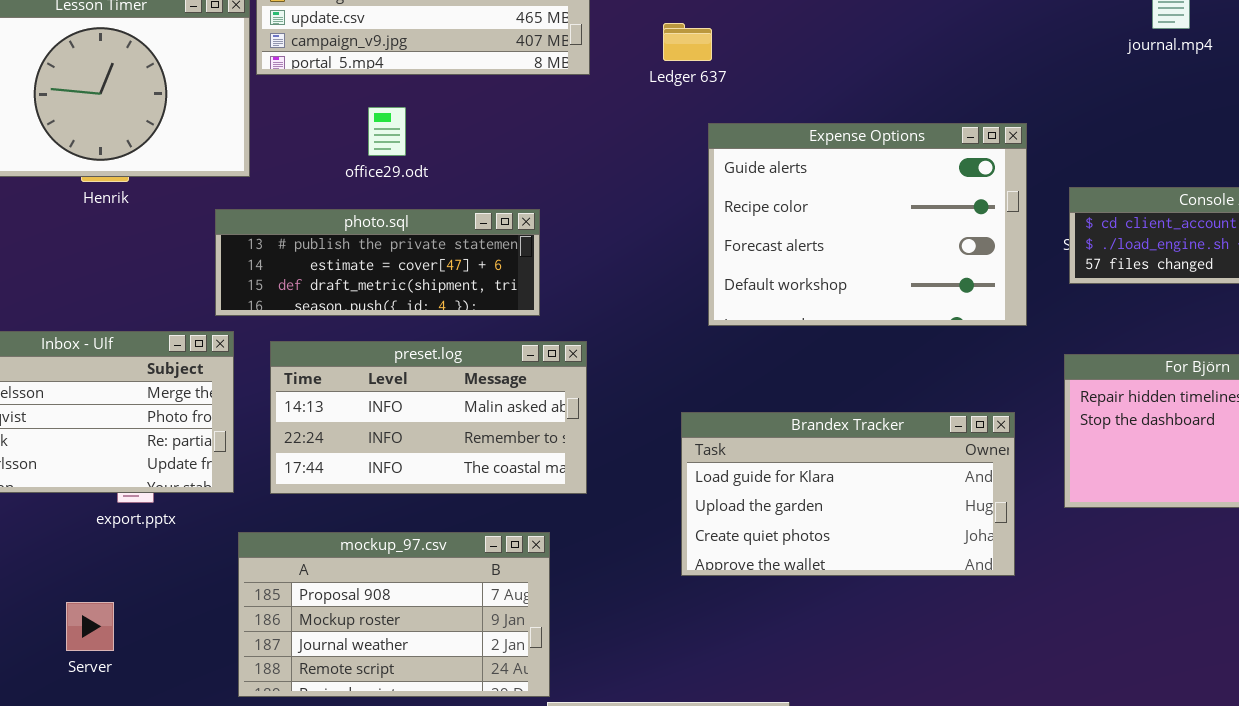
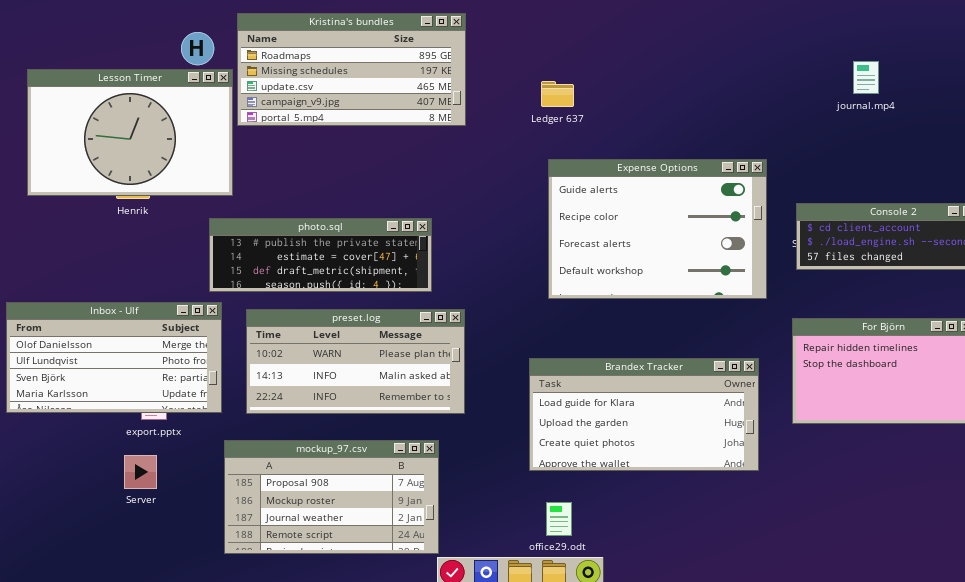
Ledger 637: [663,23,712,61] -> [541,81,574,107], moved
office29.odt: [368,107,406,156] -> [546,502,572,536], moved
preset.log: [270,341,587,494] -> [246,309,465,414], scrolled up 1 row
Server: [66,602,114,651] -> [124,455,157,489], moved

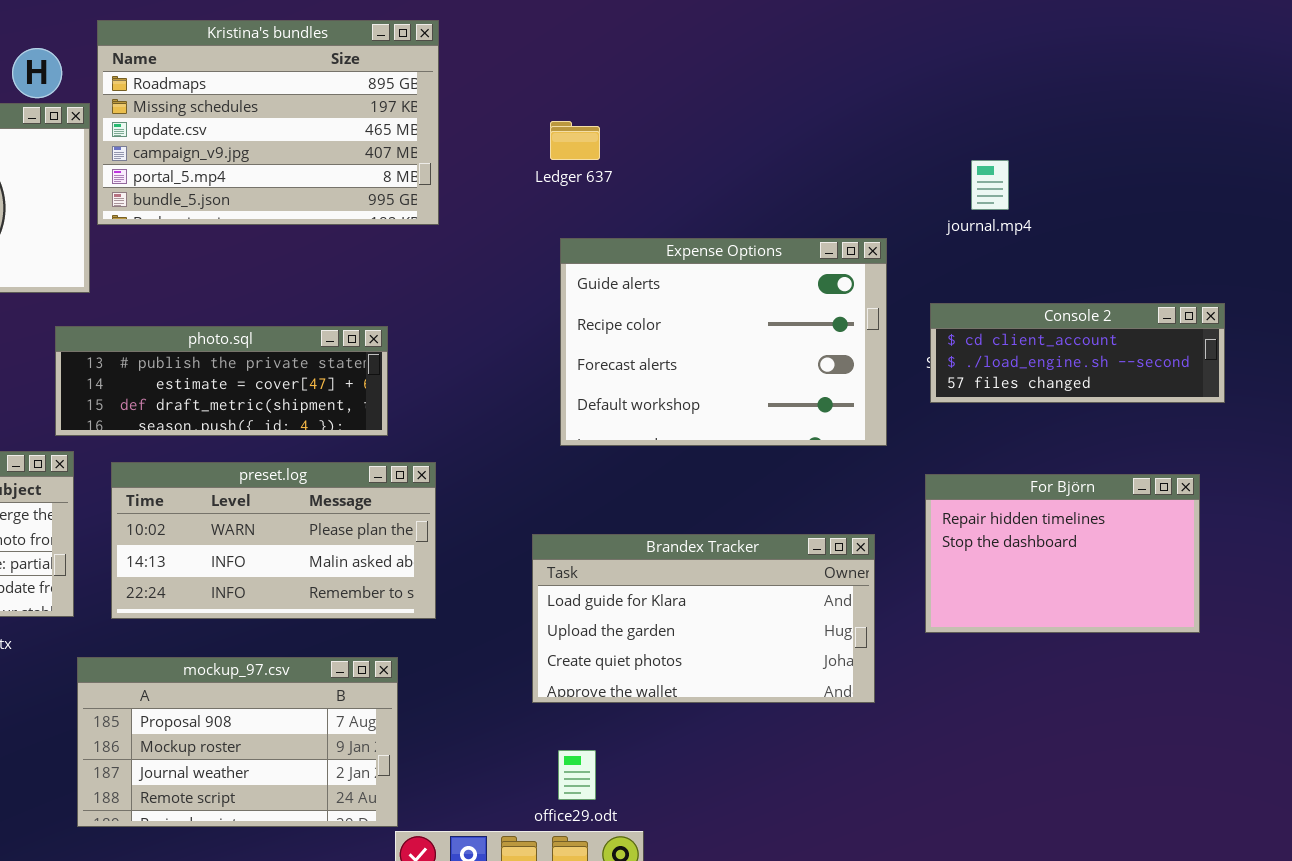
Kristina's bundles: [237,13,466,126] -> [97,20,439,225], resized
journal.mp4: [853,61,879,94] -> [971,160,1009,210], moved

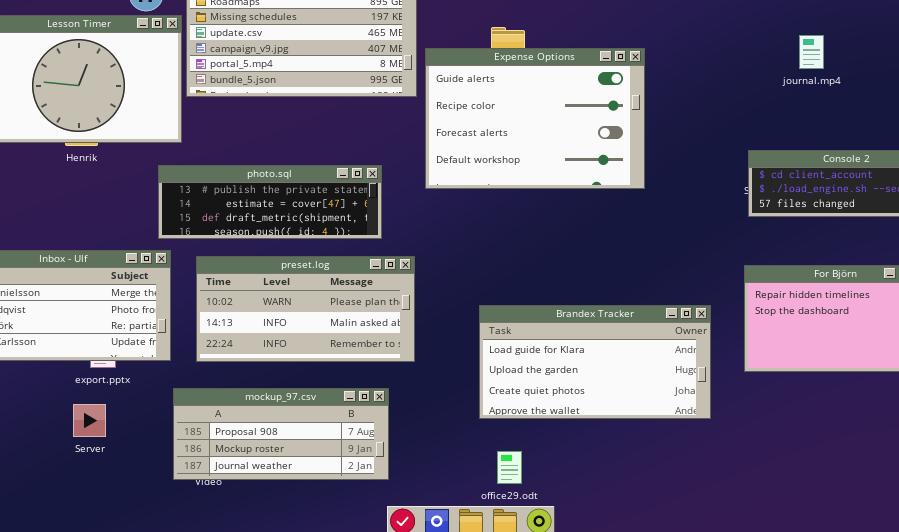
journal.mp4: [971,160,1009,210] -> [799,35,824,69], moved
Expense Options: [560,238,887,446] -> [425,48,645,189], moved
mockup_97.csv: [77,657,398,827] -> [173,388,389,480], resized

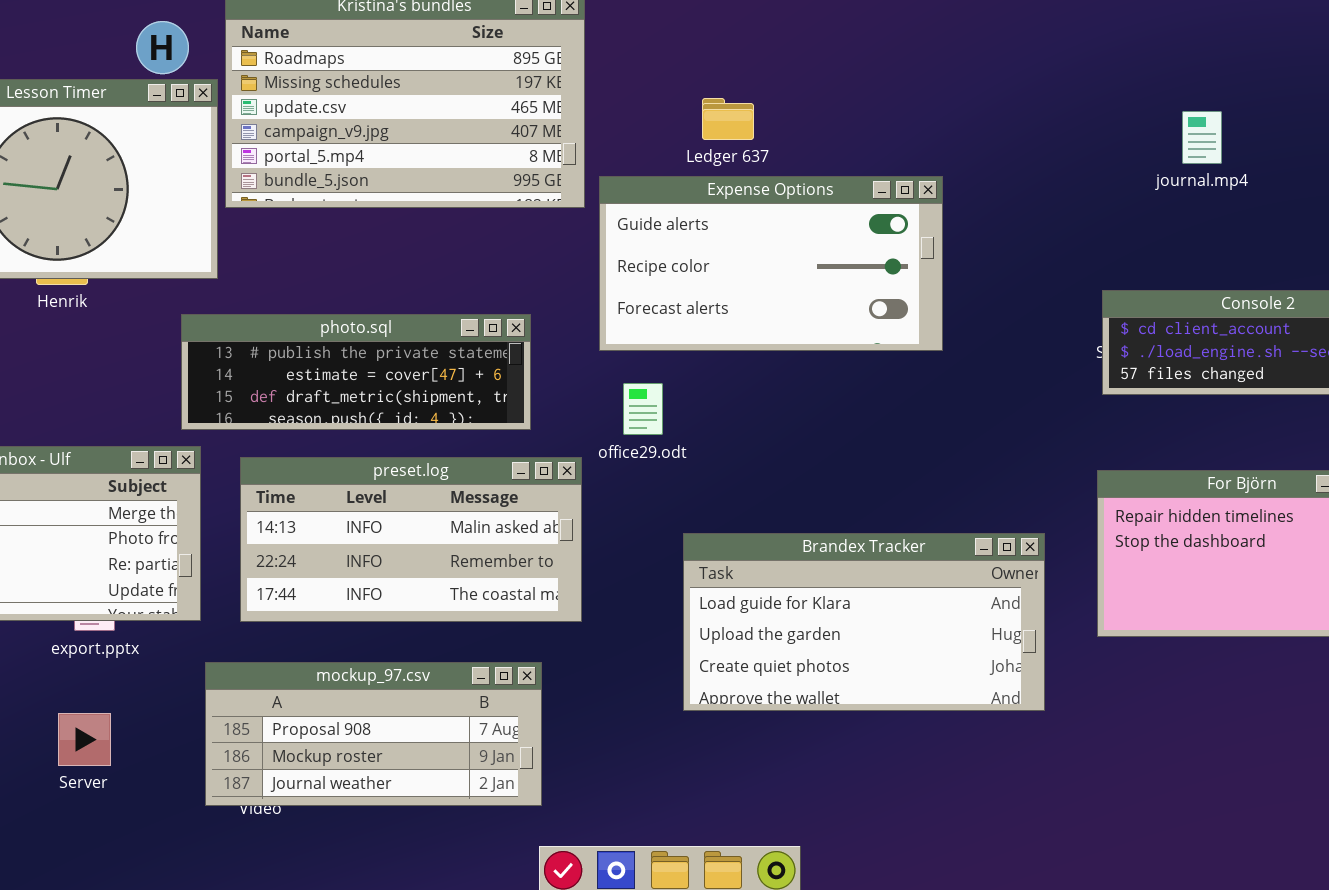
Expense Options: [425,48,645,189] -> [599,176,943,351], resized
preset.log: [196,256,415,362] -> [240,457,582,622], scrolled down 1 row
Server: [73,404,106,437] -> [58,713,111,766], moved
office29.odt: [497,451,522,484] -> [623,383,663,435], moved

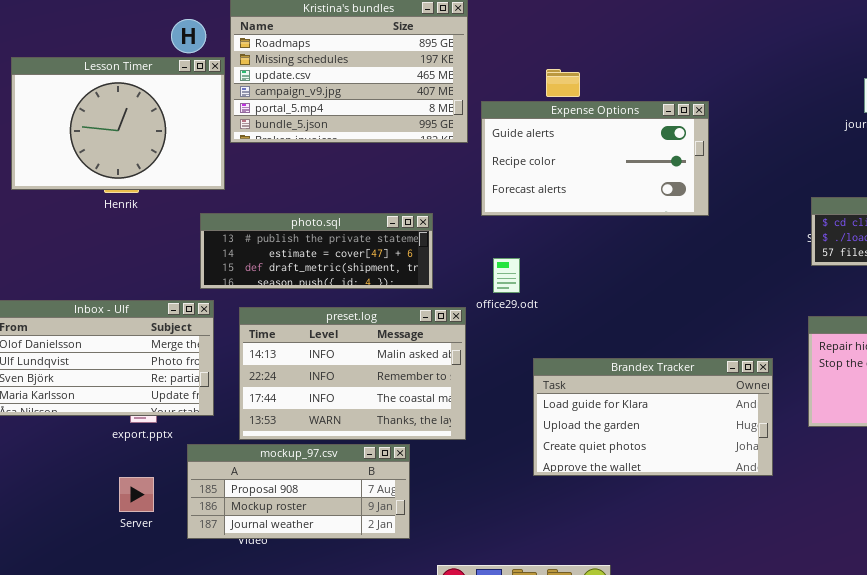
Expense Options: [599,176,943,351] -> [481,101,709,216], moved
preset.log: [240,457,582,622] -> [239,307,466,440], resized
mockup_97.csv: [205,662,542,806] -> [187,444,410,539], moved

